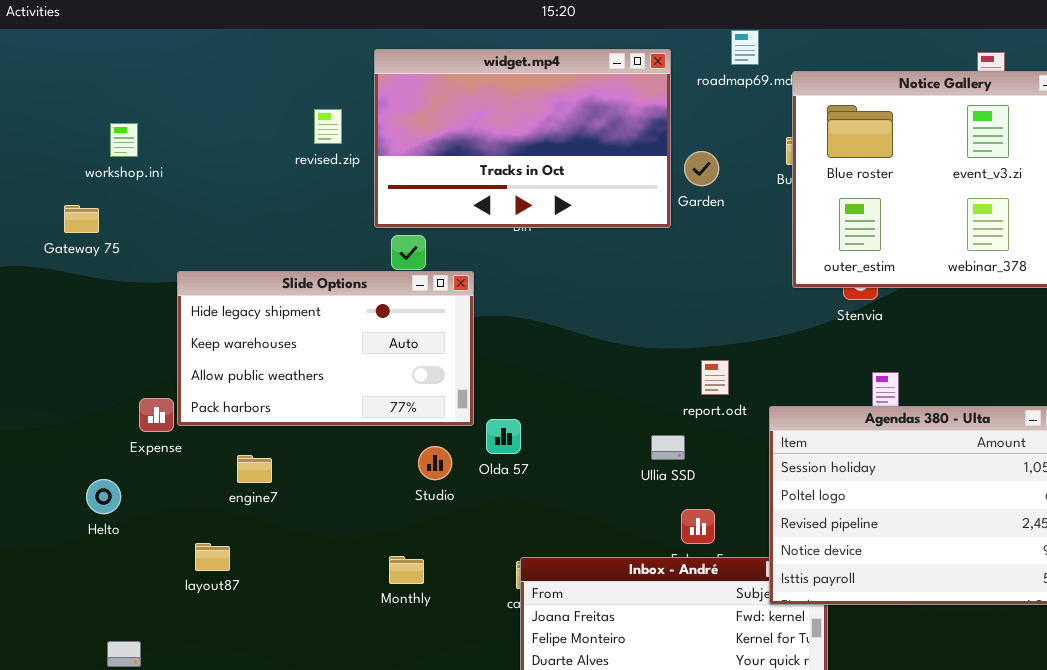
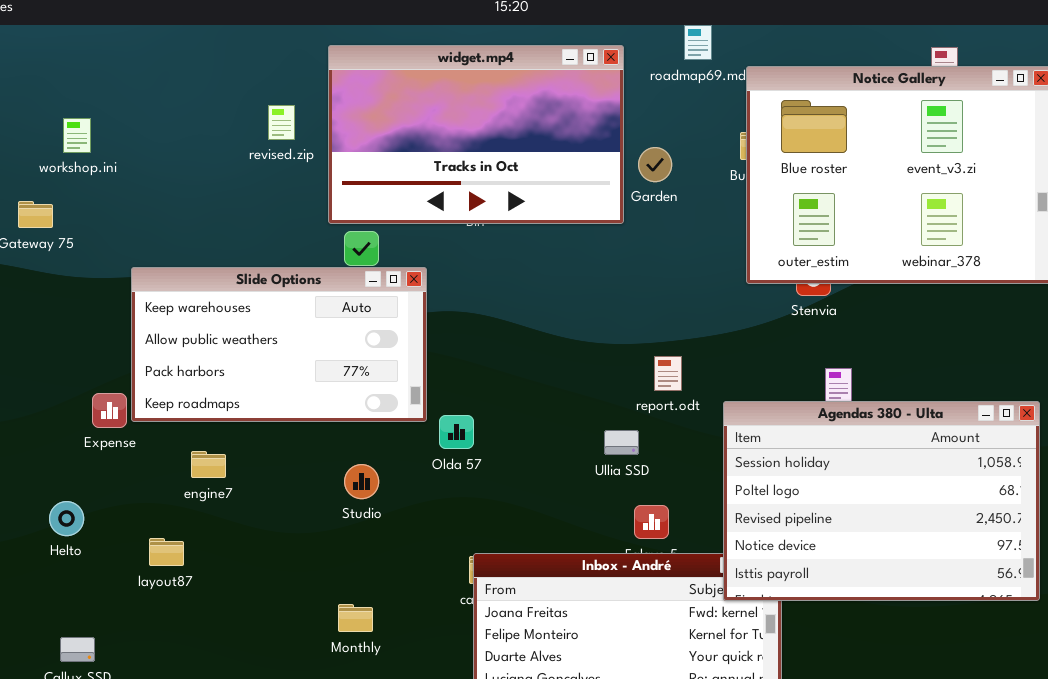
Slide Options: [177,271,474,426] -> [131,267,427,422], scrolled down 1 row
Studio: [418,446,452,480] -> [344,464,379,499], moved
Helto: [86,479,121,514] -> [49,501,84,536], moved
Monthly: [389,556,424,584] -> [338,604,373,632], moved

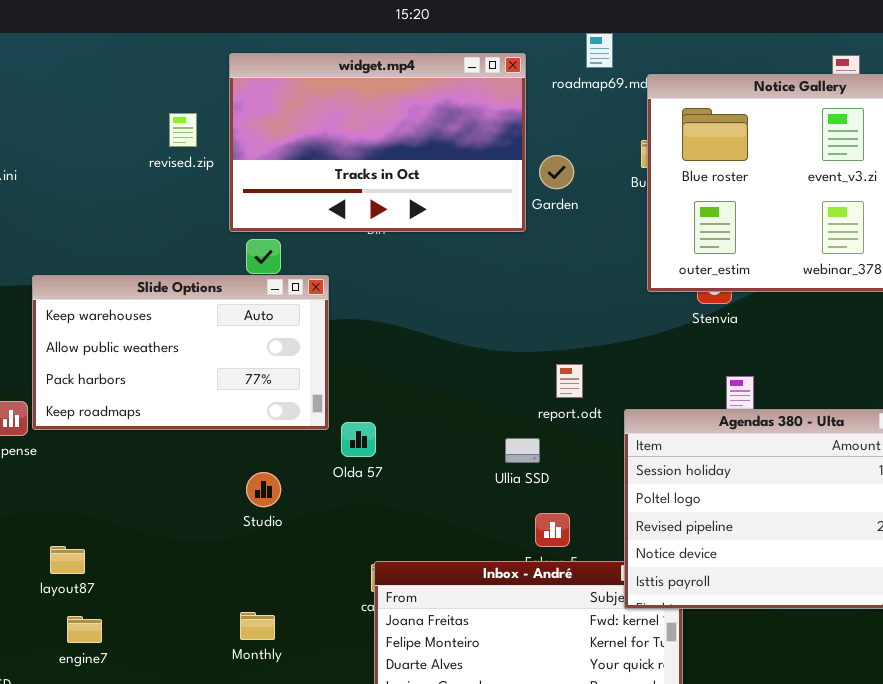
engine7: [191,451,226,478] -> [67,616,102,643], moved

